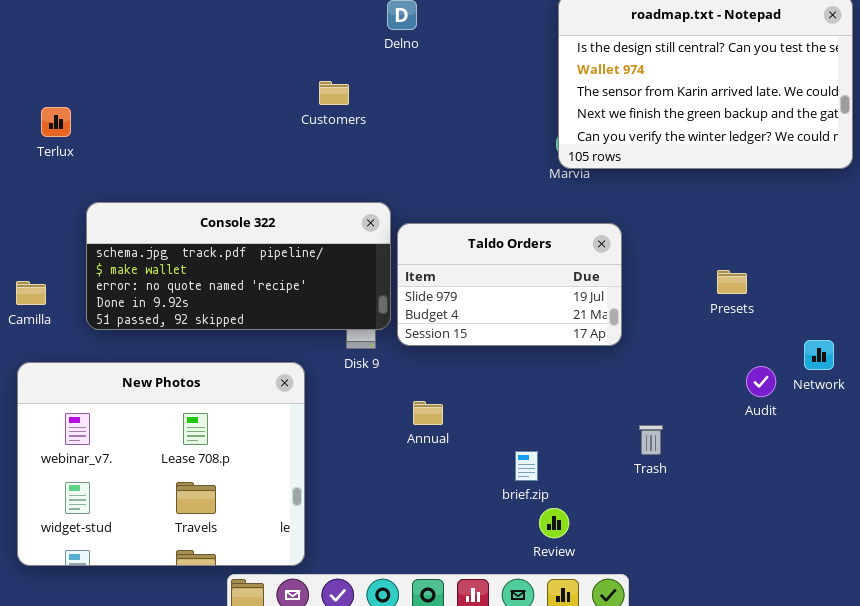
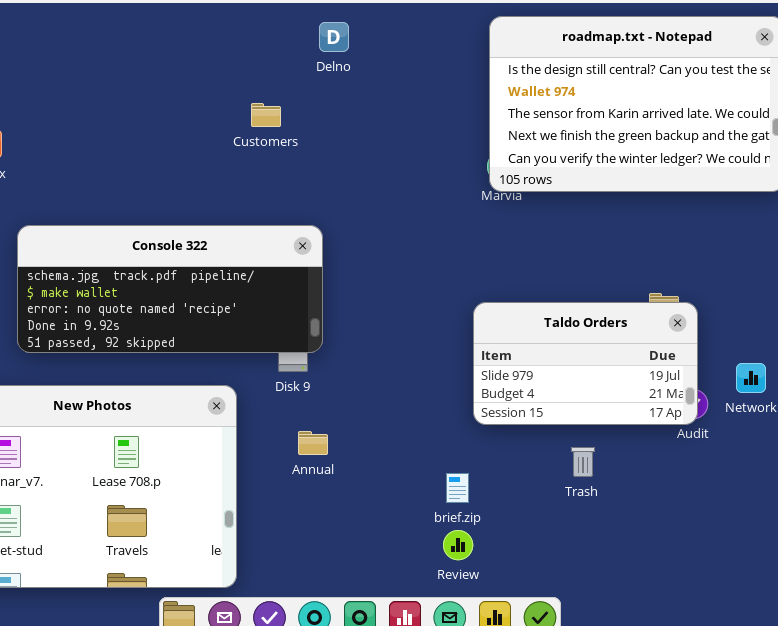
Taldo Orders: [397,223,622,346] -> [473,302,698,425], moved
Annual: [413,401,443,425] -> [298,431,328,455], moved
Review: [539,508,569,538] -> [443,530,473,560], moved

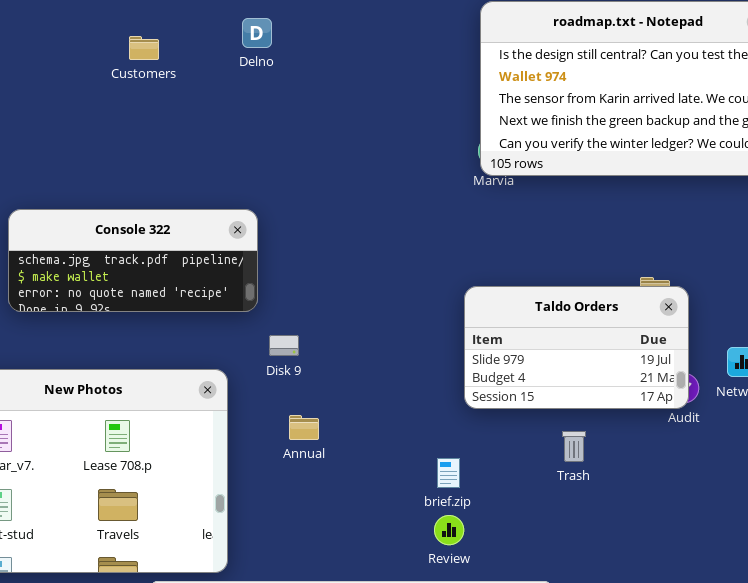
Delno: [319,22,349,52] -> [242,18,272,48], moved
Customers: [251,103,281,127] -> [129,36,159,60], moved
Console 322: [17,225,323,353] -> [8,209,258,312], resized

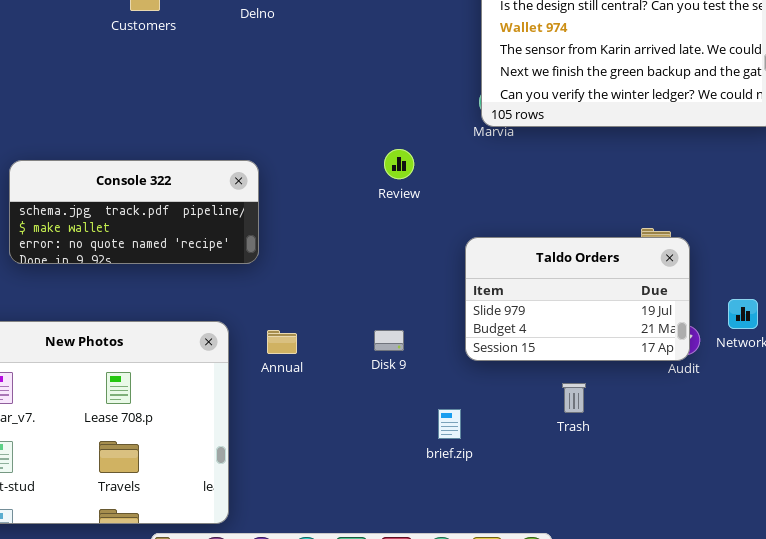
Disk 9: [269,335,299,356] -> [374,330,404,351], moved
Annual: [289,415,319,440] -> [267,330,297,354], moved
Review: [434,515,464,545] -> [384,149,414,179], moved

